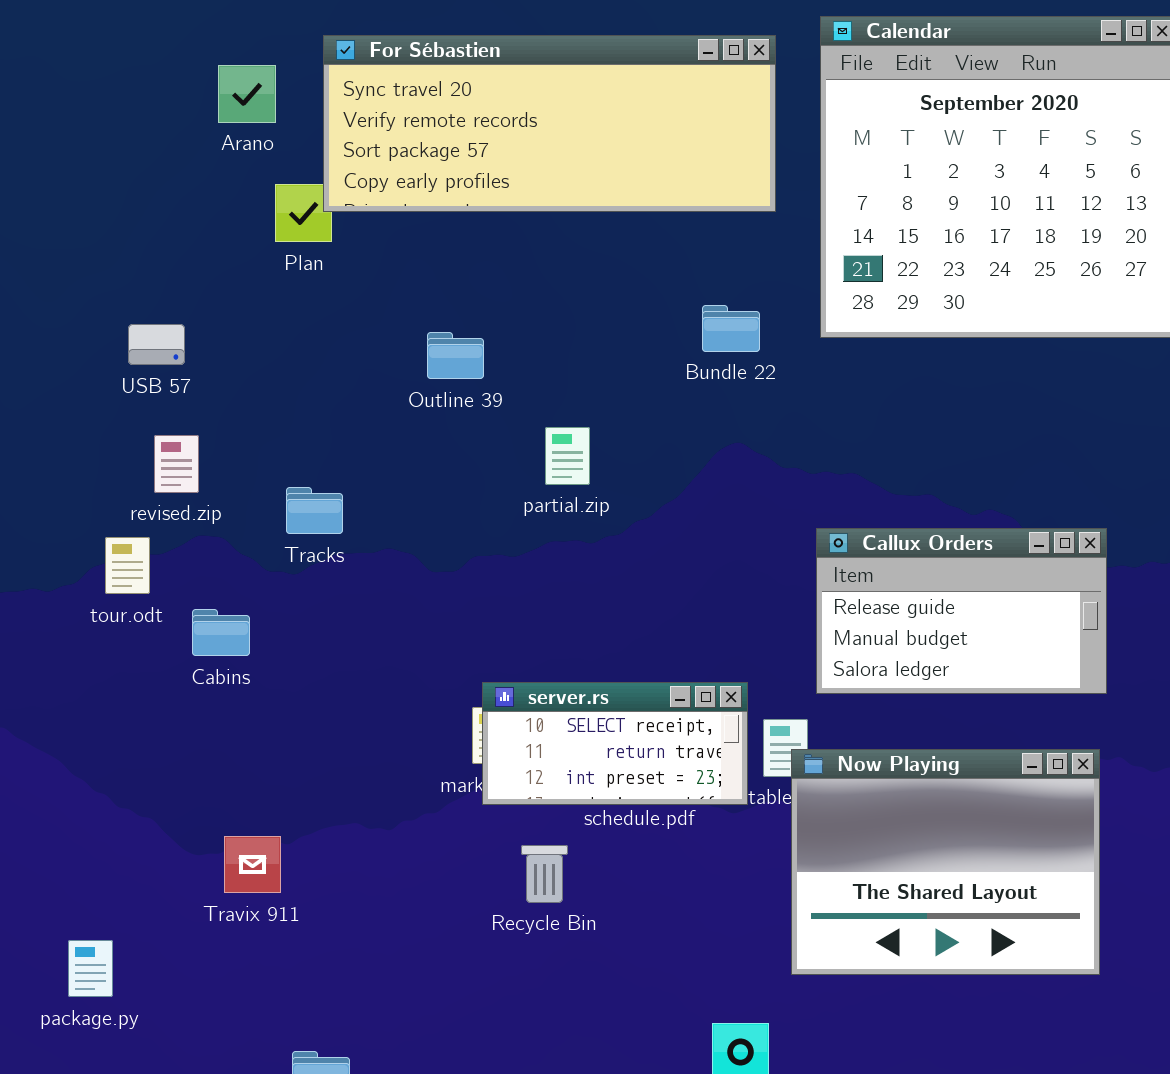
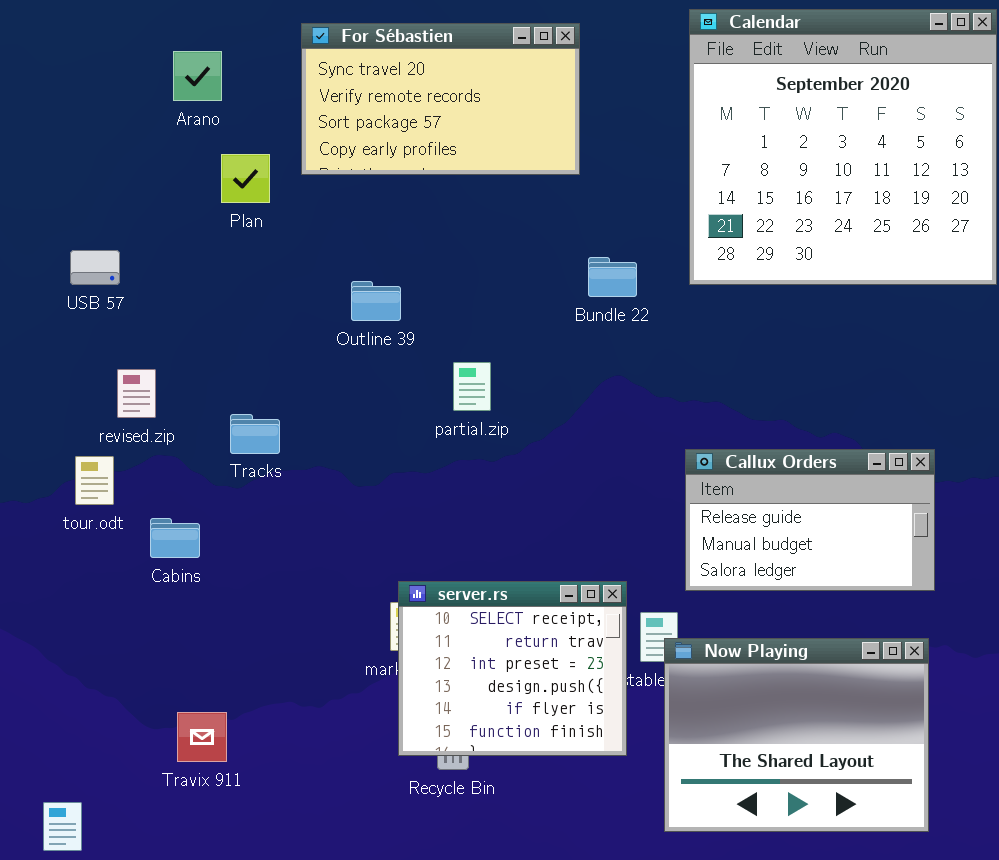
For Sébastien: [323,35,776,212] -> [301,23,580,175], moved, resized
USB 57: [128,324,185,365] -> [70,250,120,285], moved
server.rs: [482,682,748,805] -> [398,581,627,756], resized

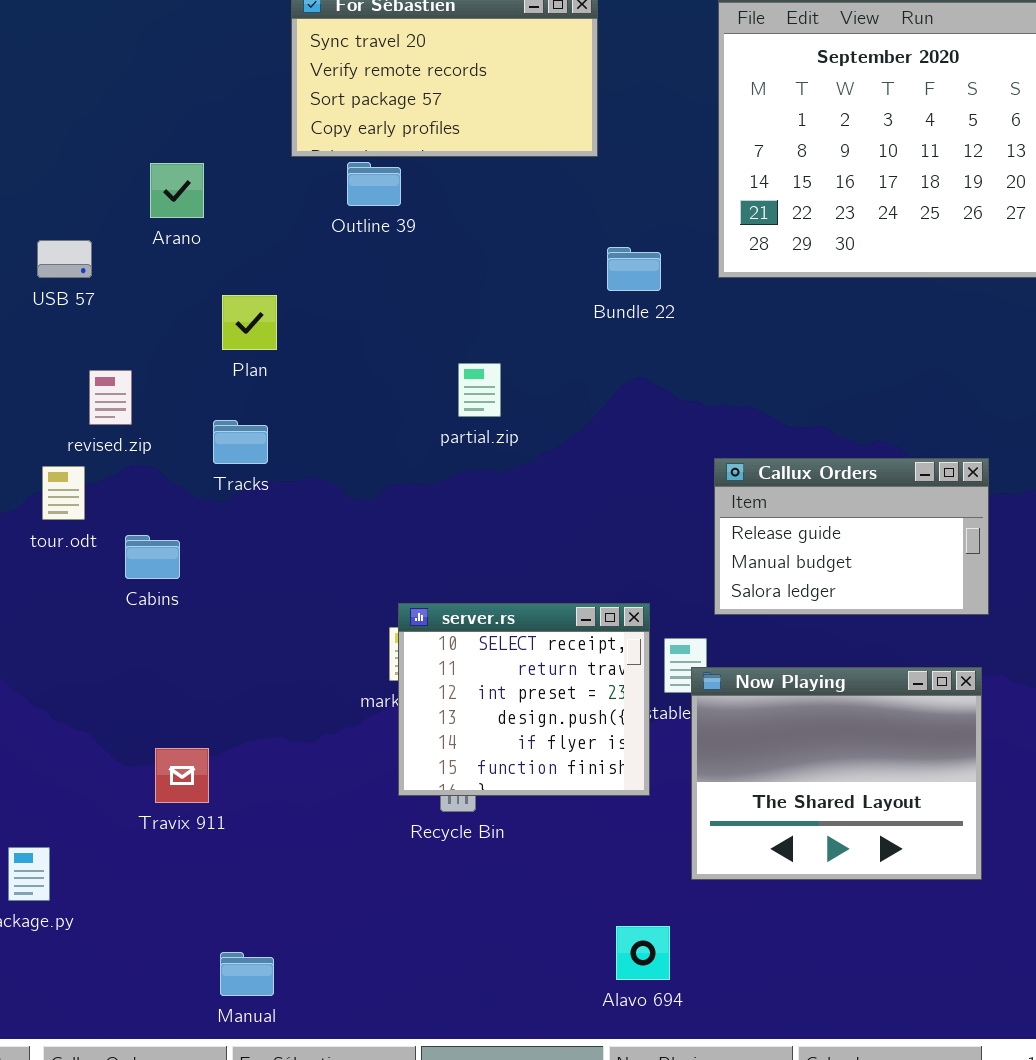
Arano: [173,51,222,101] -> [150,163,204,218], moved
Plan: [221,154,270,203] -> [222,295,277,350], moved
Outline 39: [351,281,401,321] -> [347,162,401,206], moved

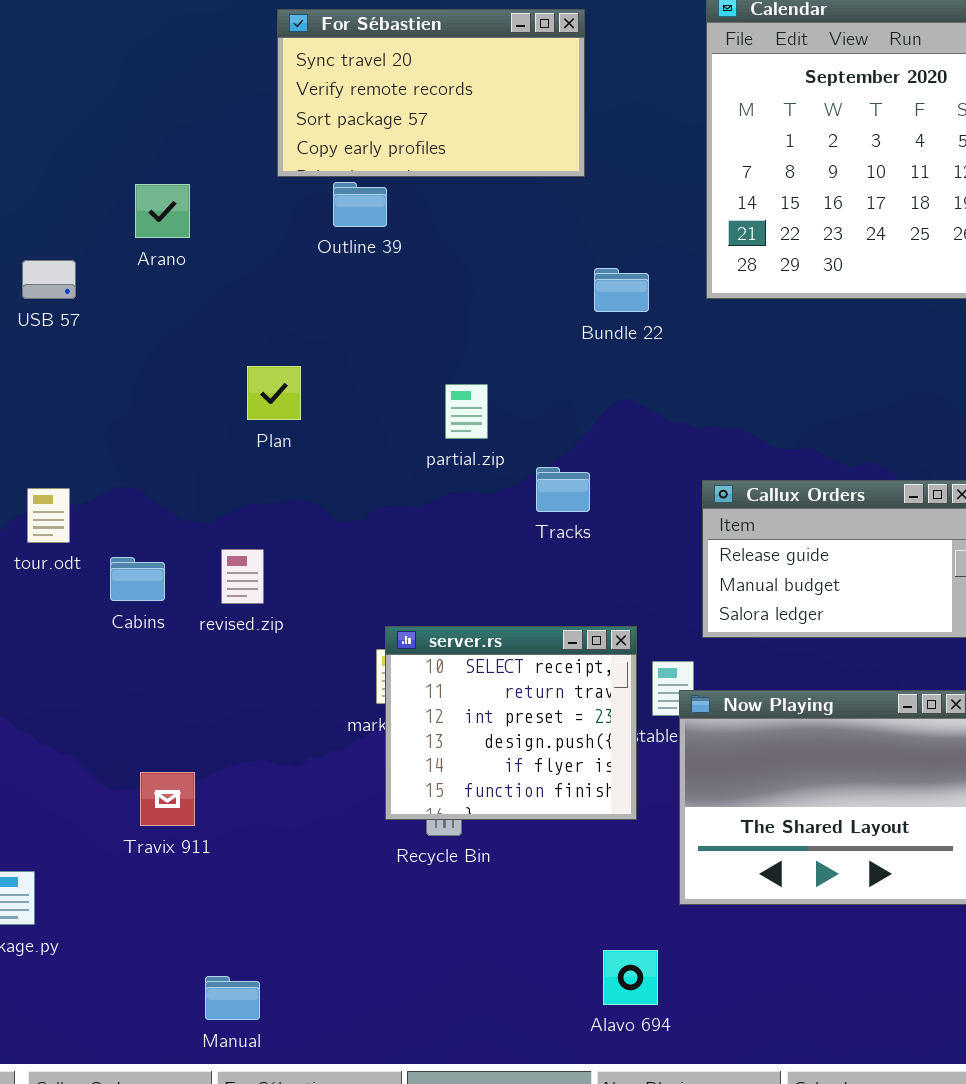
Plan: [222,295,277,350] -> [247,366,301,420], moved
revised.zip: [89,370,132,425] -> [221,549,264,604], moved
Tracks: [213,420,268,464] -> [536,467,590,512], moved

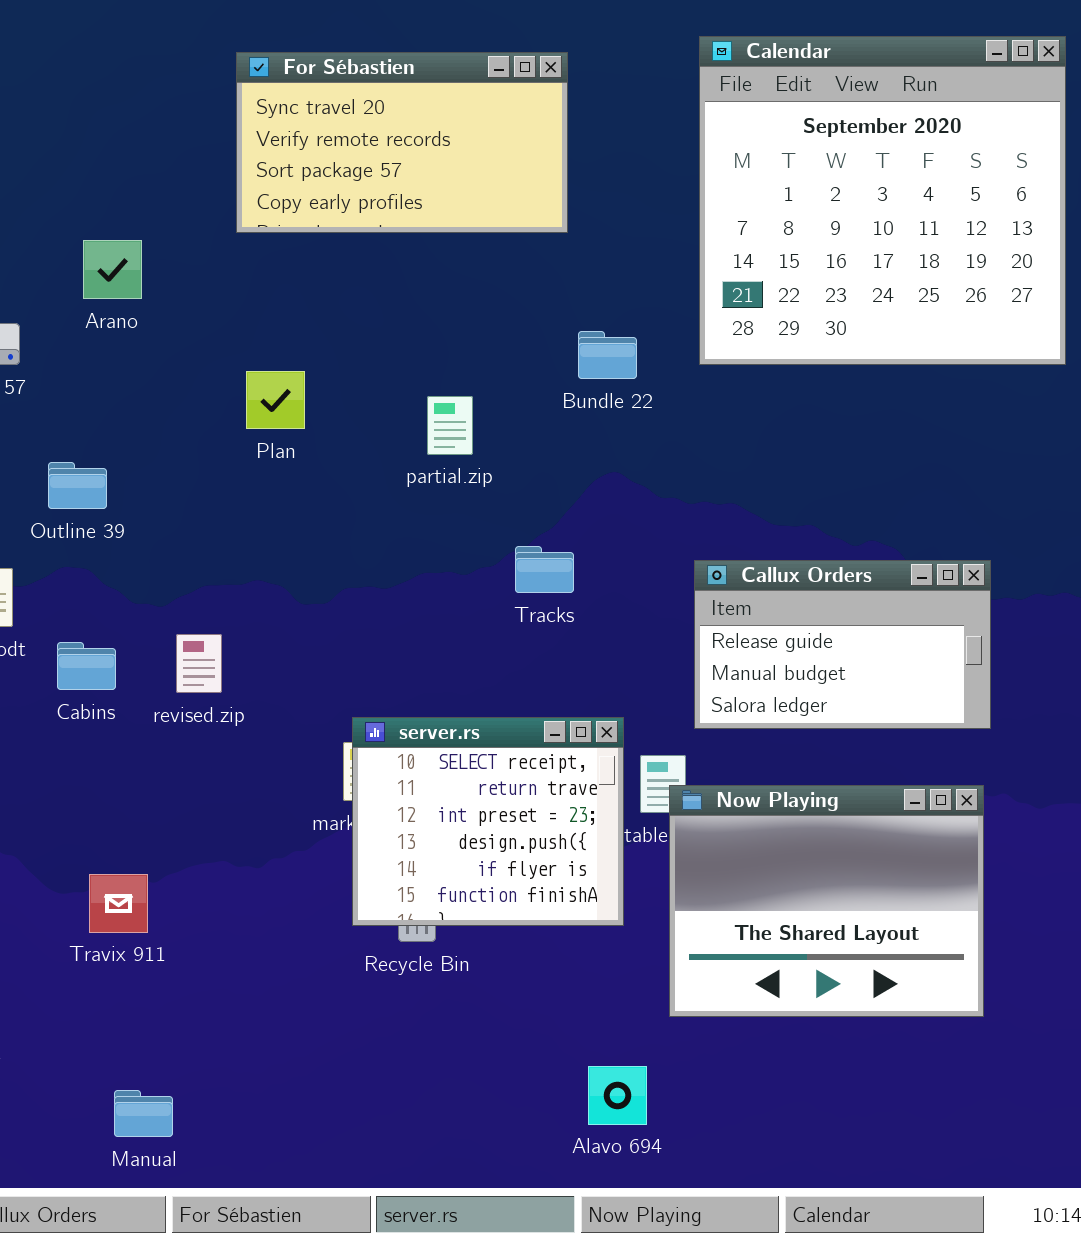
Outline 39: [333,182,387,227] -> [48,462,107,509], moved
Plan: [247,366,301,420] -> [246,371,305,429], moved
partial.zip: [445,384,488,439] -> [427,396,473,455], moved
Manual: [205,976,260,1020] -> [114,1090,173,1137], moved

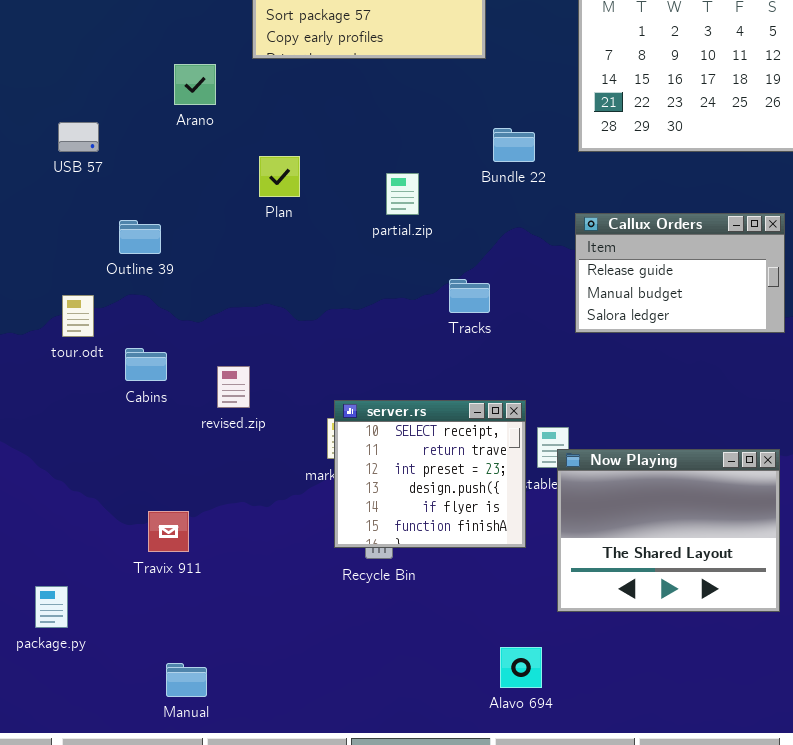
Arano: [83,240,142,299] -> [174,64,216,105], moved
Callux Orders: [694,560,991,729] -> [575,213,785,333], moved
revised.zip: [176,634,222,693] -> [217,366,250,408], moved

